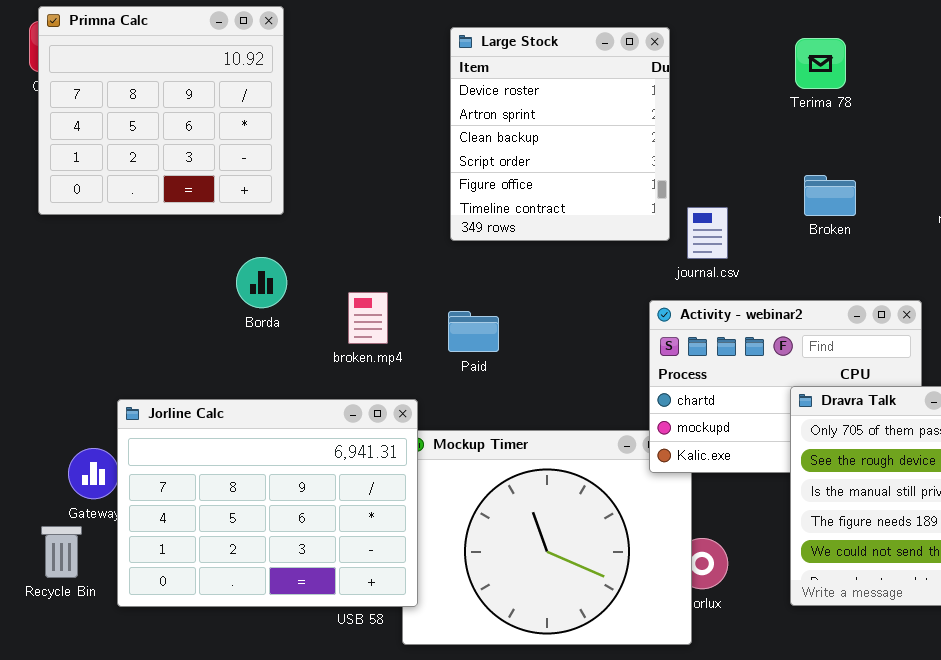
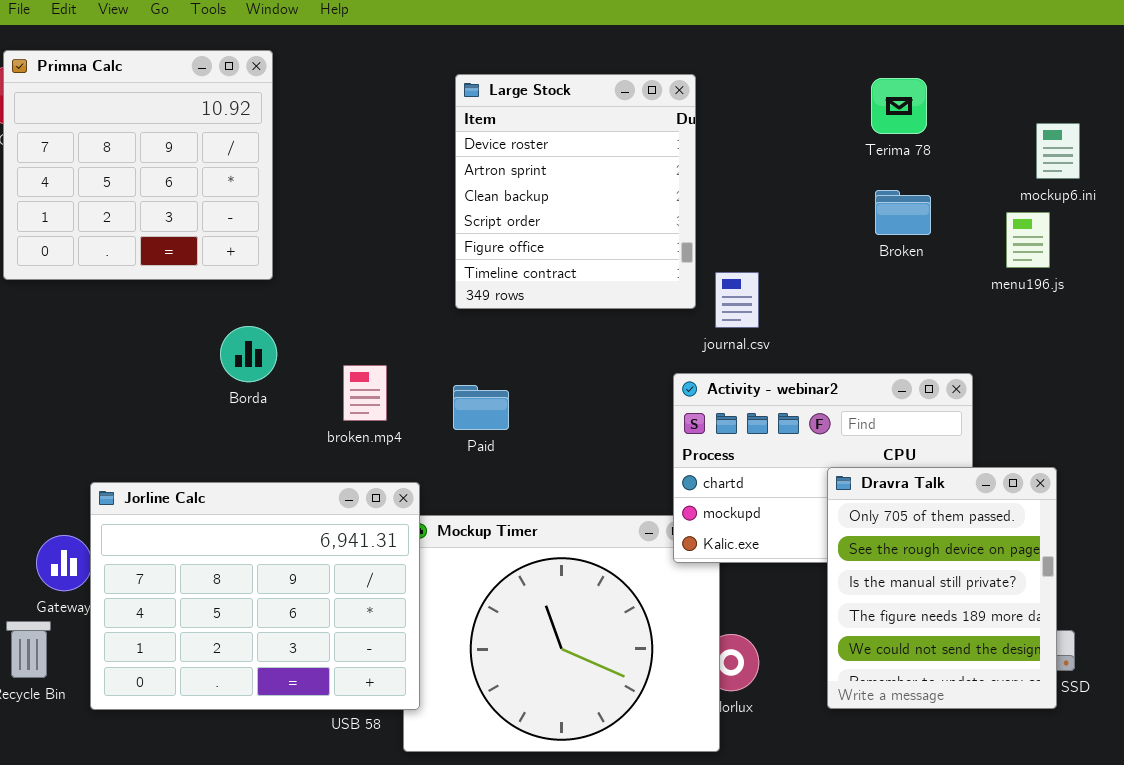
Terima 78: [795,38,846,89] -> [871,78,927,134], moved
Broken: [804,175,856,216] -> [875,190,931,235], moved

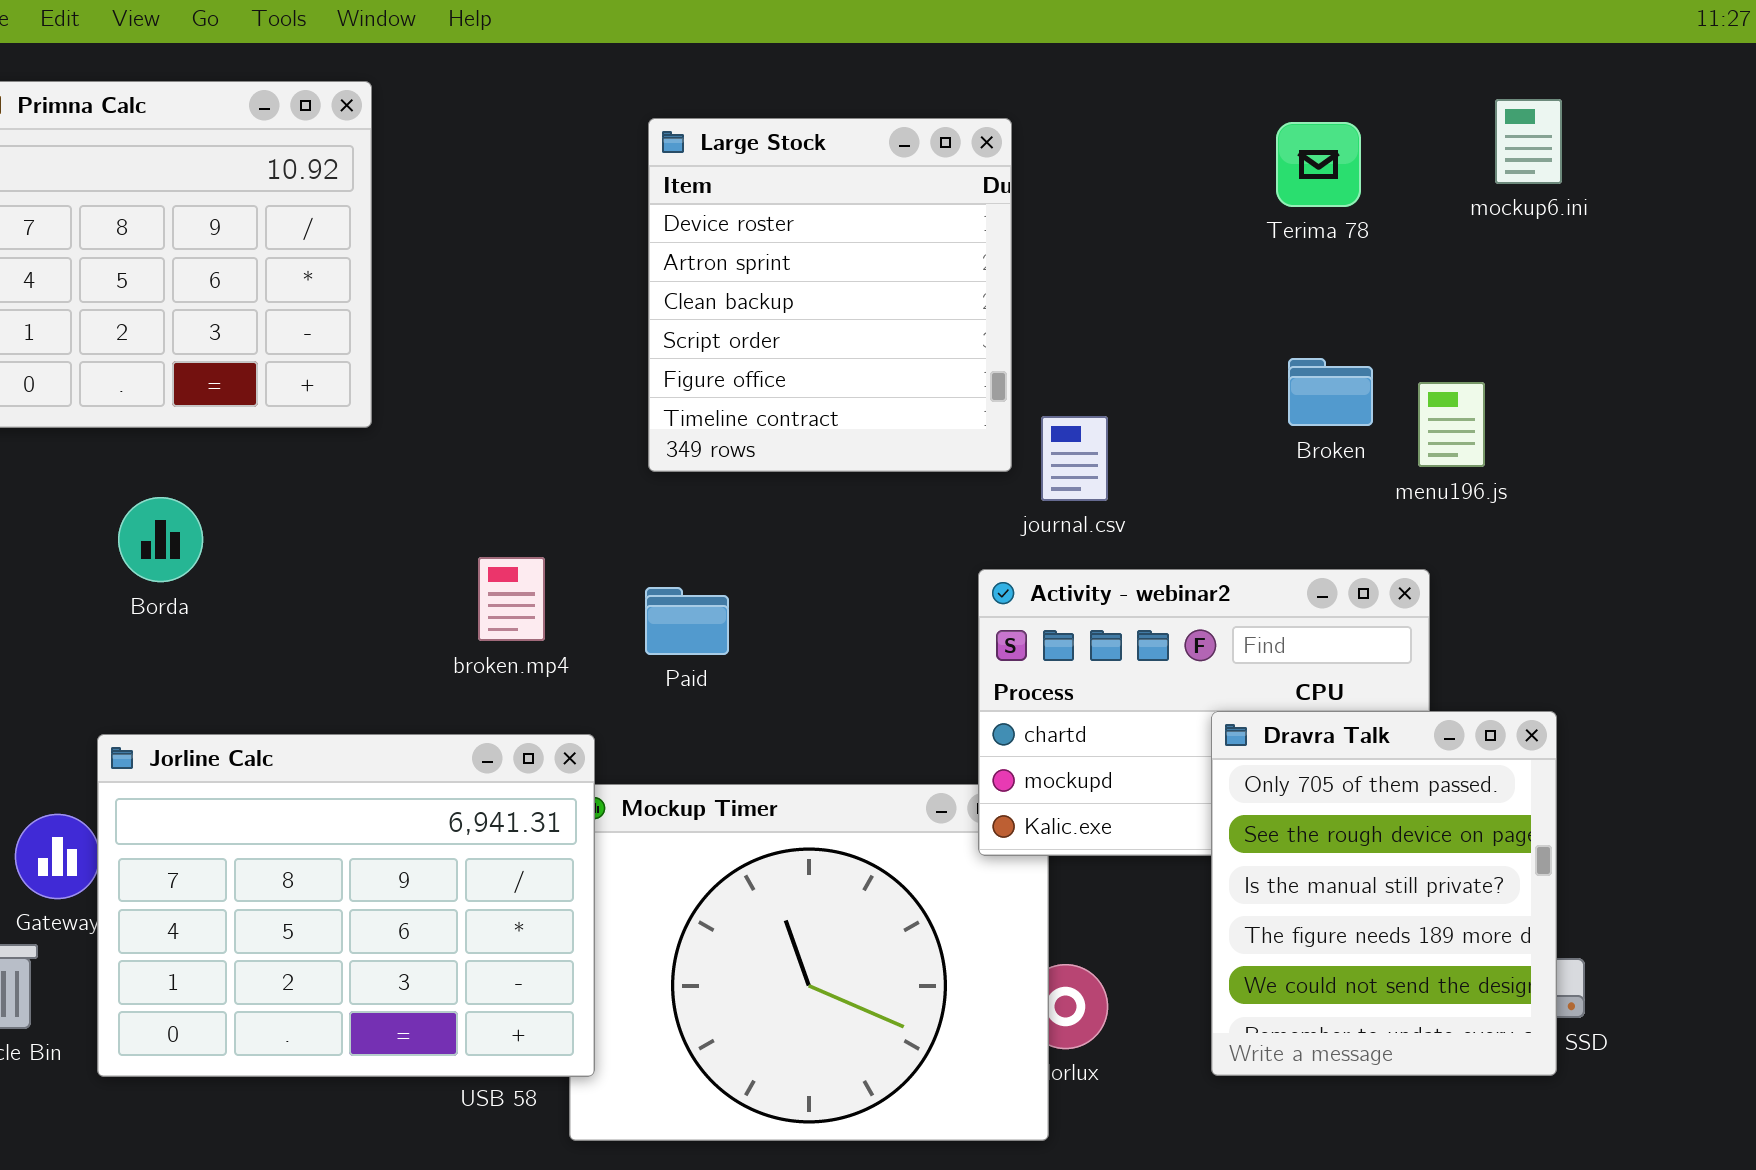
mockup6.ini: [1036,123,1080,179] -> [1495,99,1562,184], moved
Broken: [875,190,931,235] -> [1288,358,1373,426], moved
menu196.js: [1006,212,1050,268] -> [1418,382,1485,467], moved
Borda: [220,326,277,382] -> [118,497,203,582], moved

